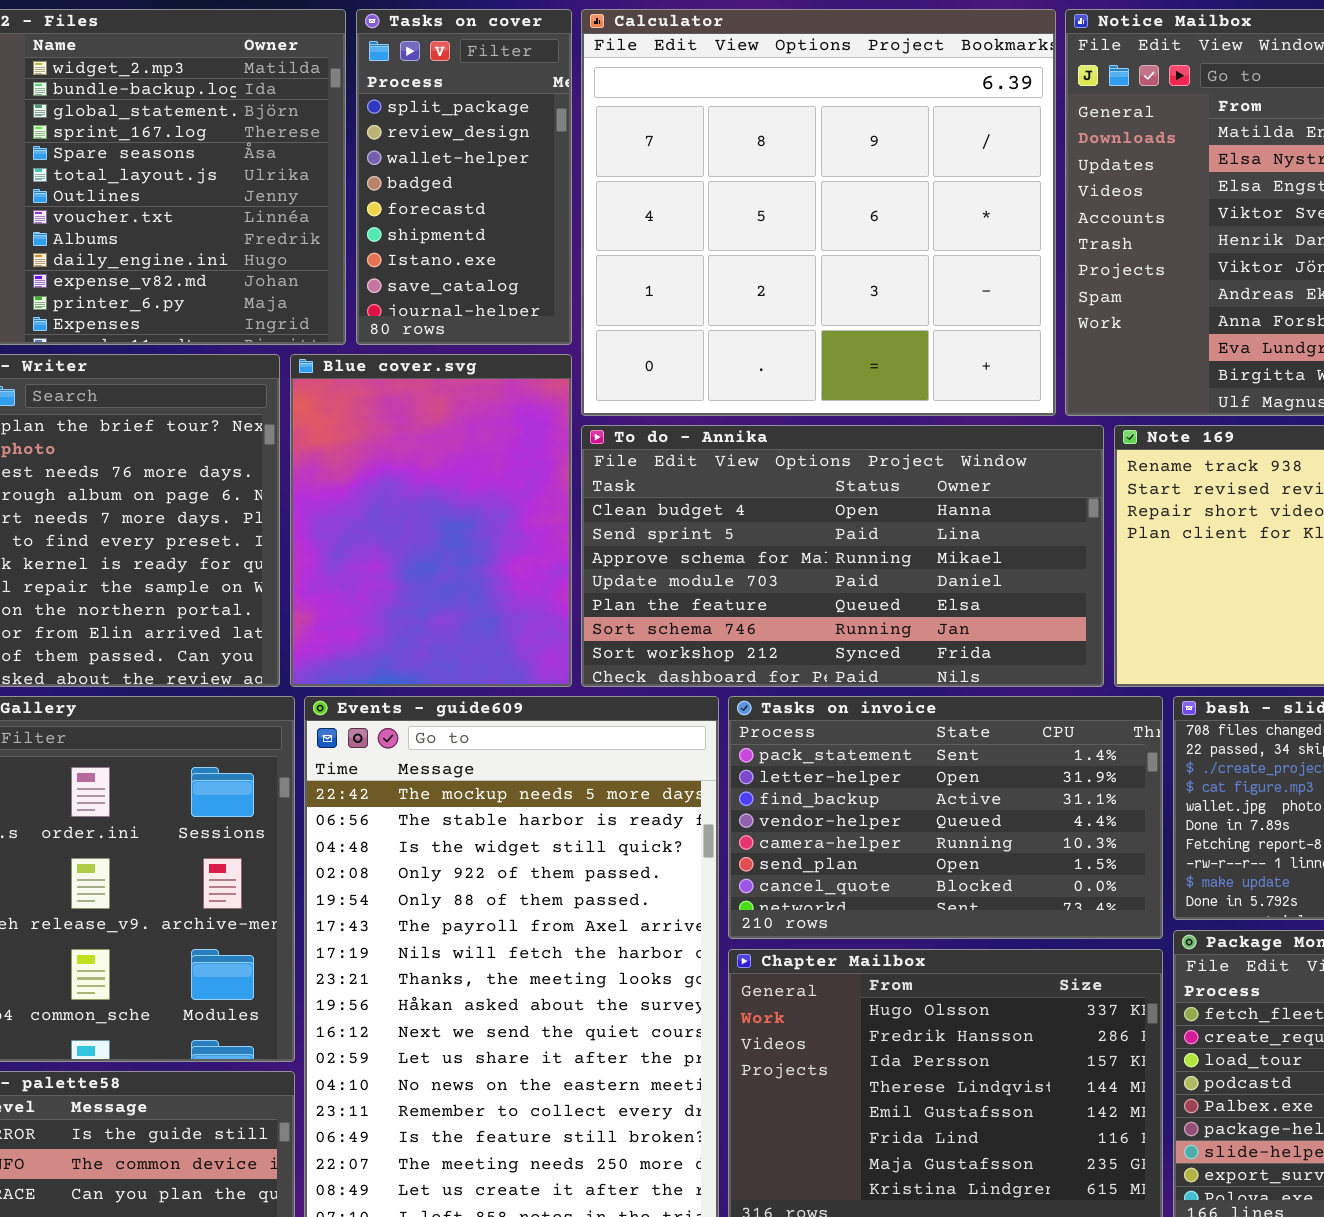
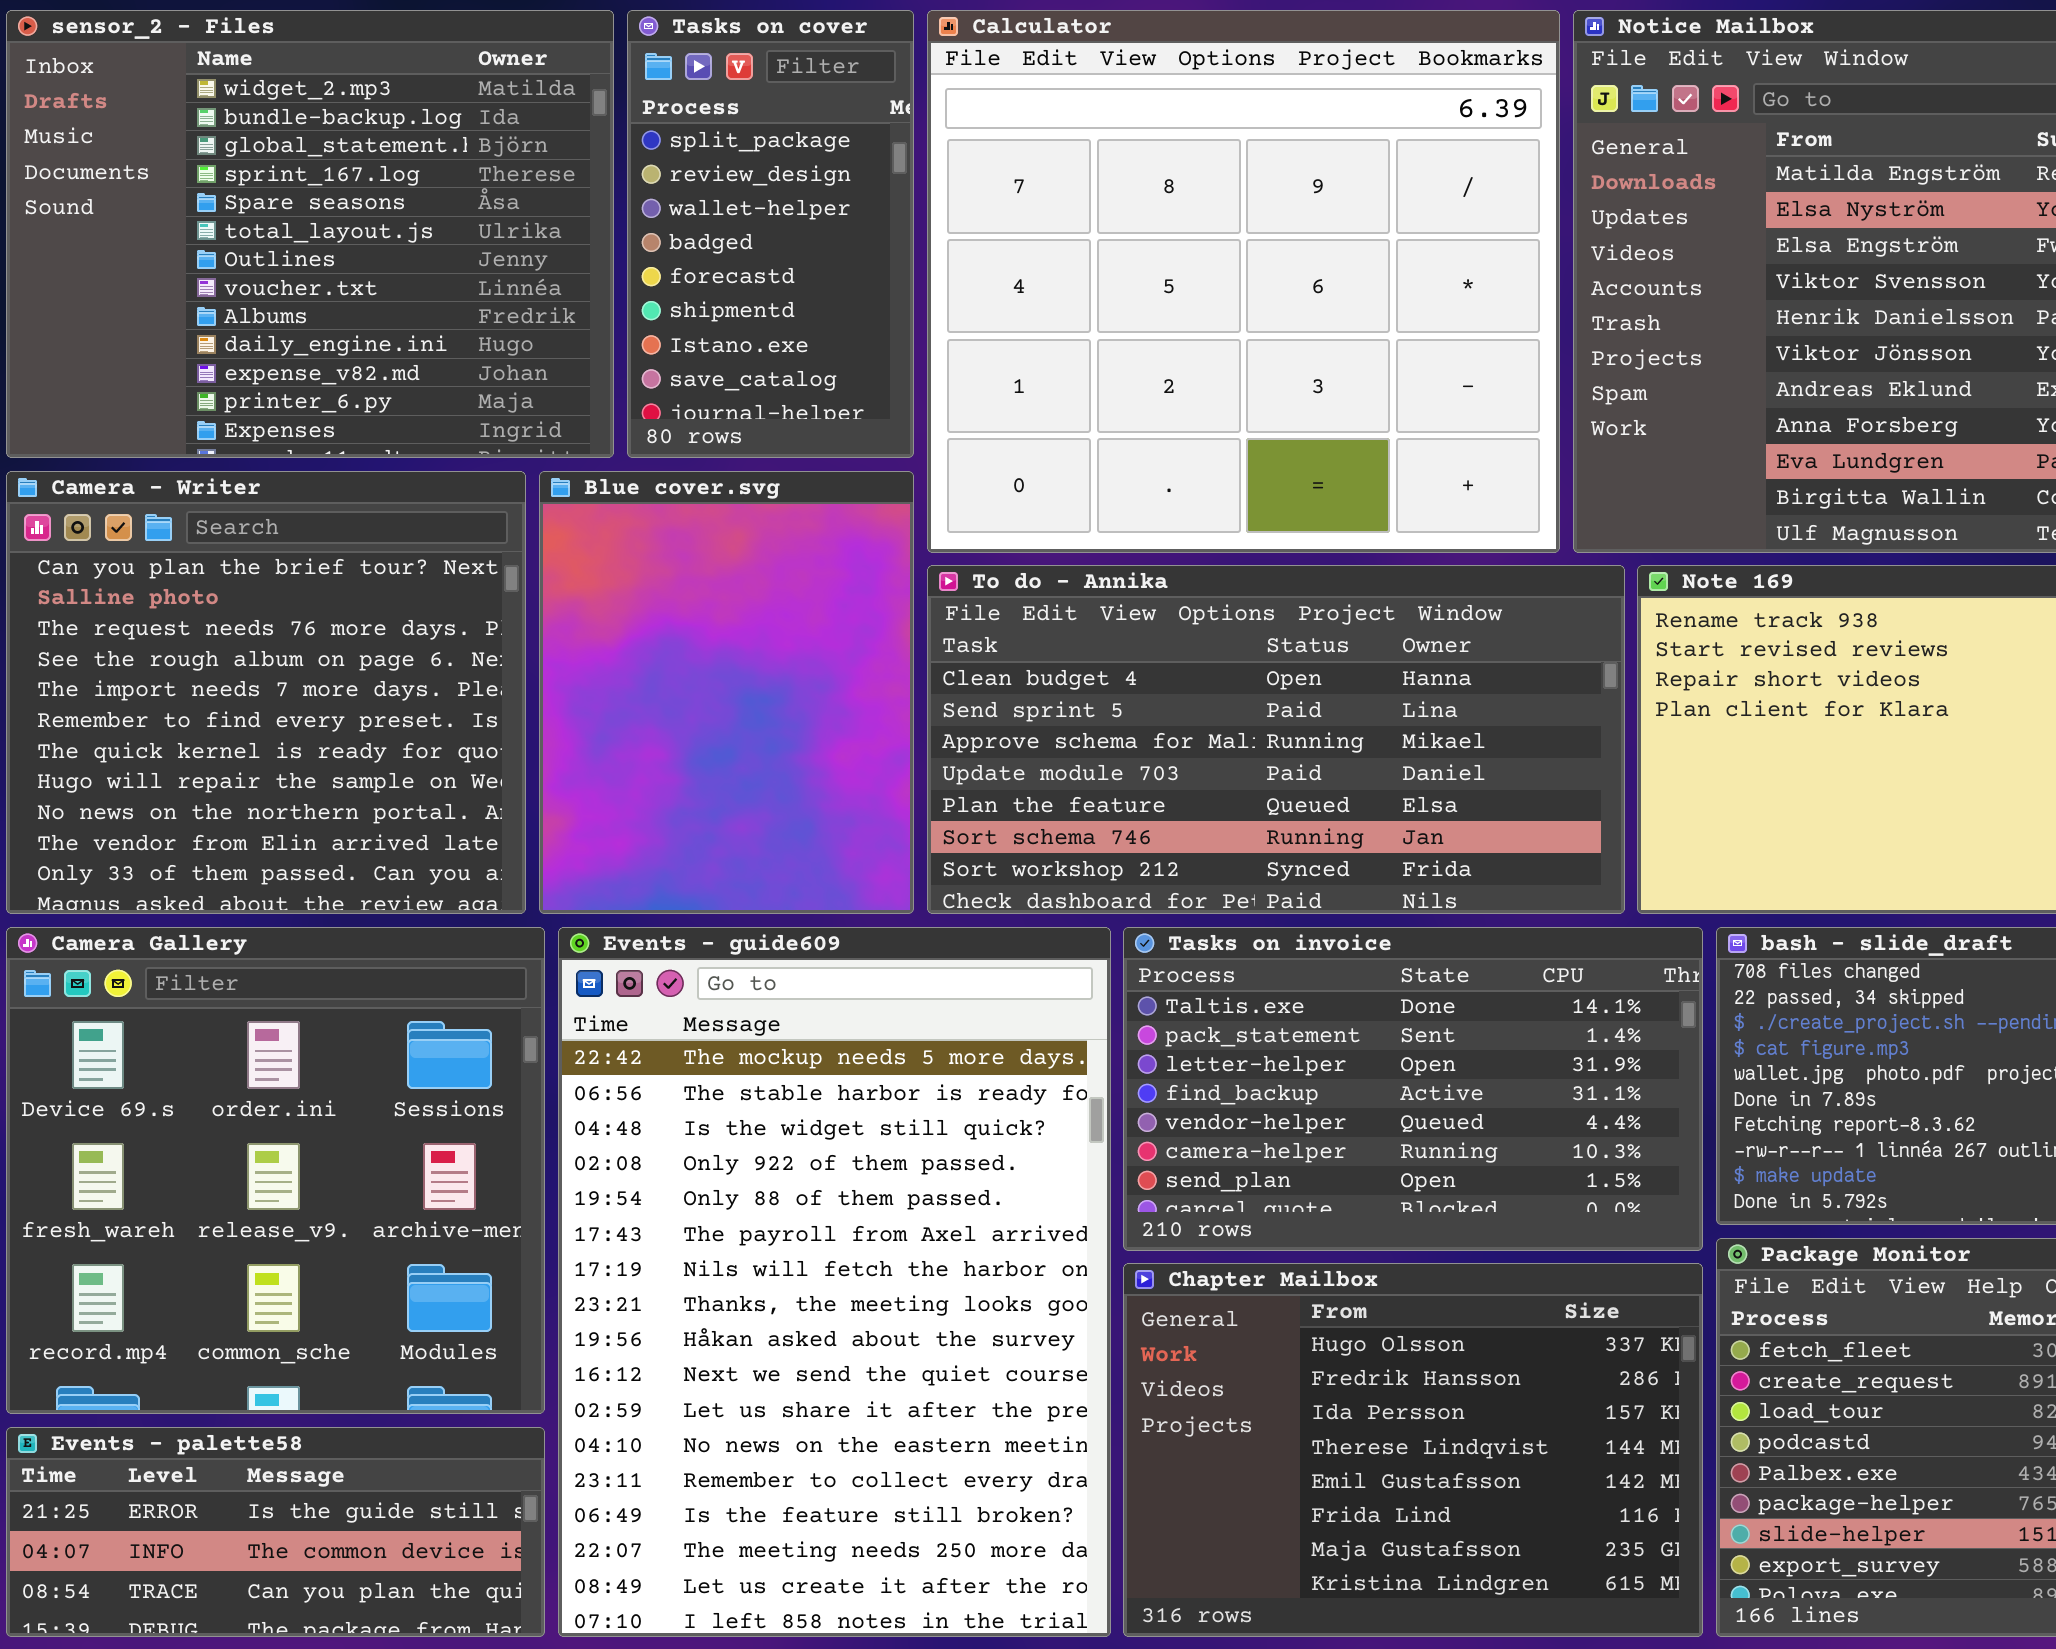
Tasks on invoice: [728,696,1163,939] -> [1123,927,1703,1251], scrolled up 1 row

